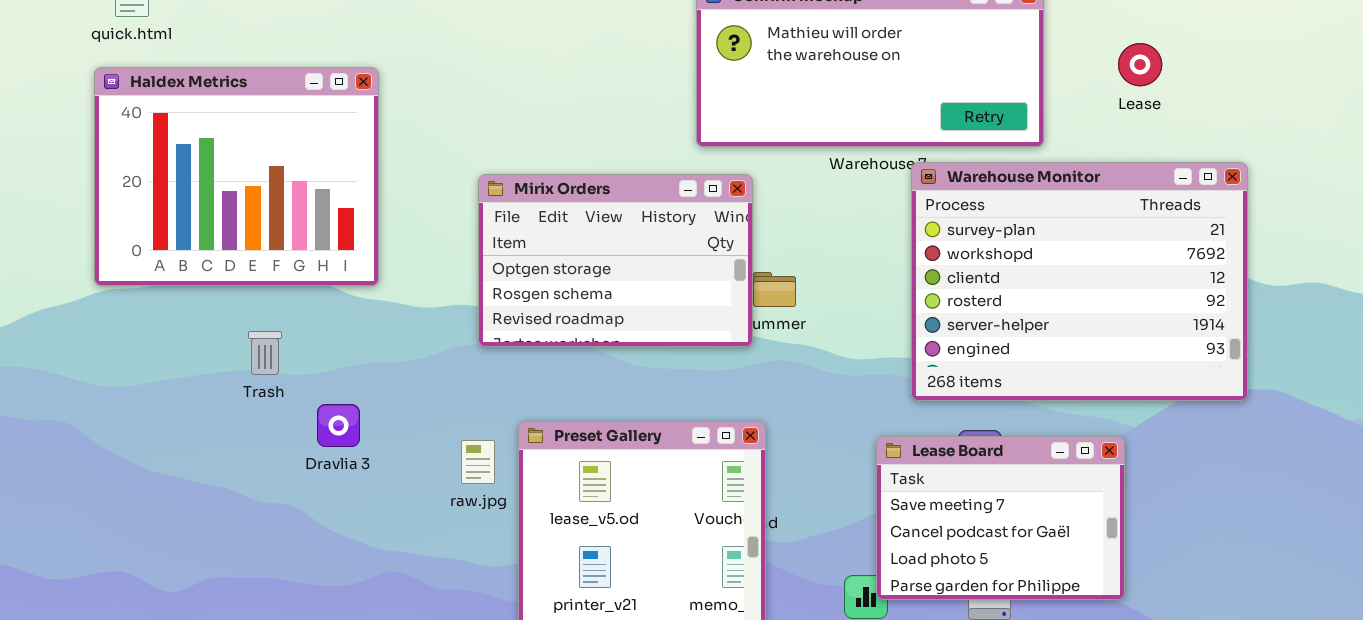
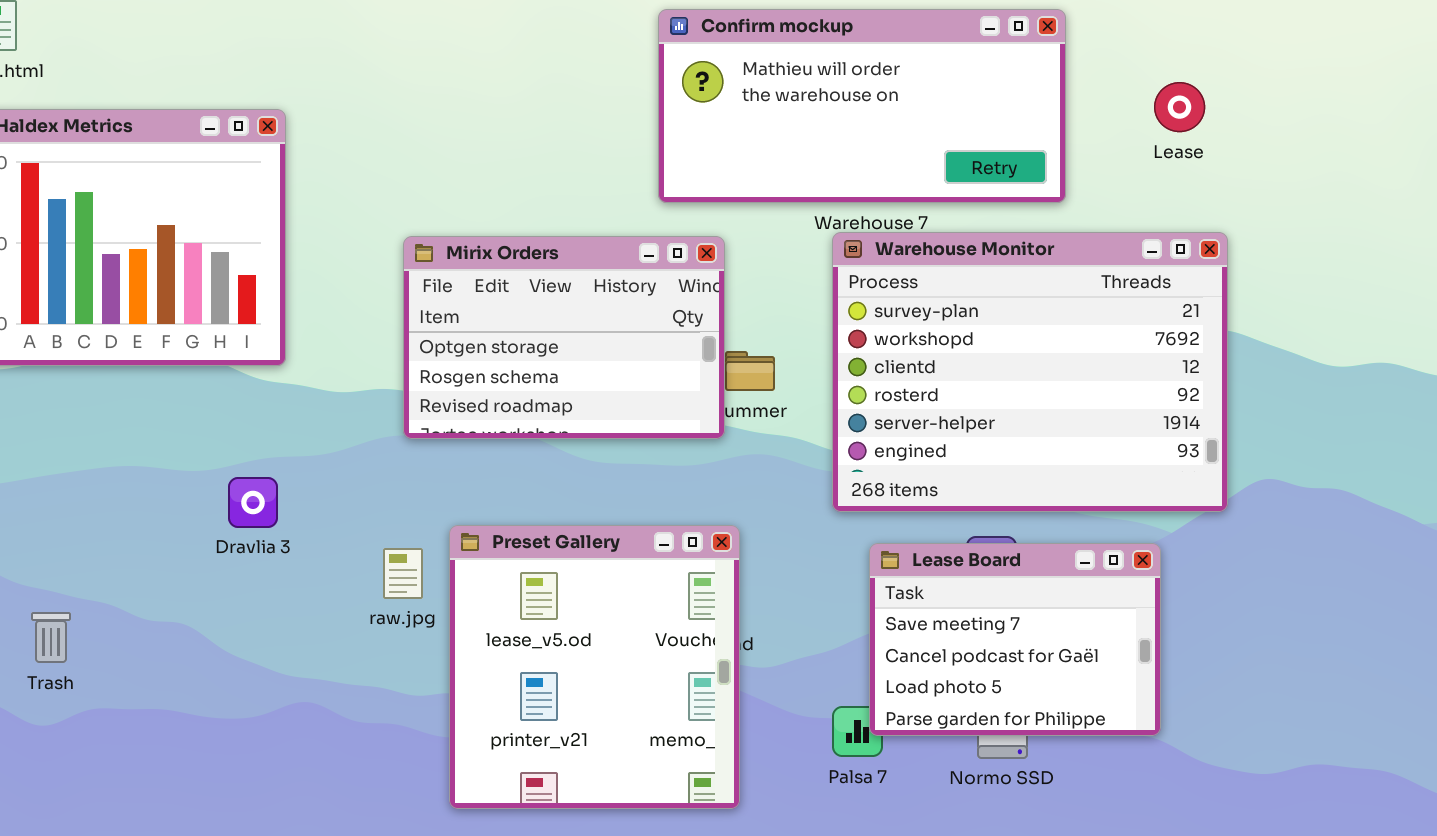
Warehouse Monitor: [911,162,1248,401] -> [832,232,1228,512], moved
Trash: [248,331,282,375] -> [31,612,71,663], moved
Dravlia 3: [317,404,360,447] -> [228,477,278,528], moved

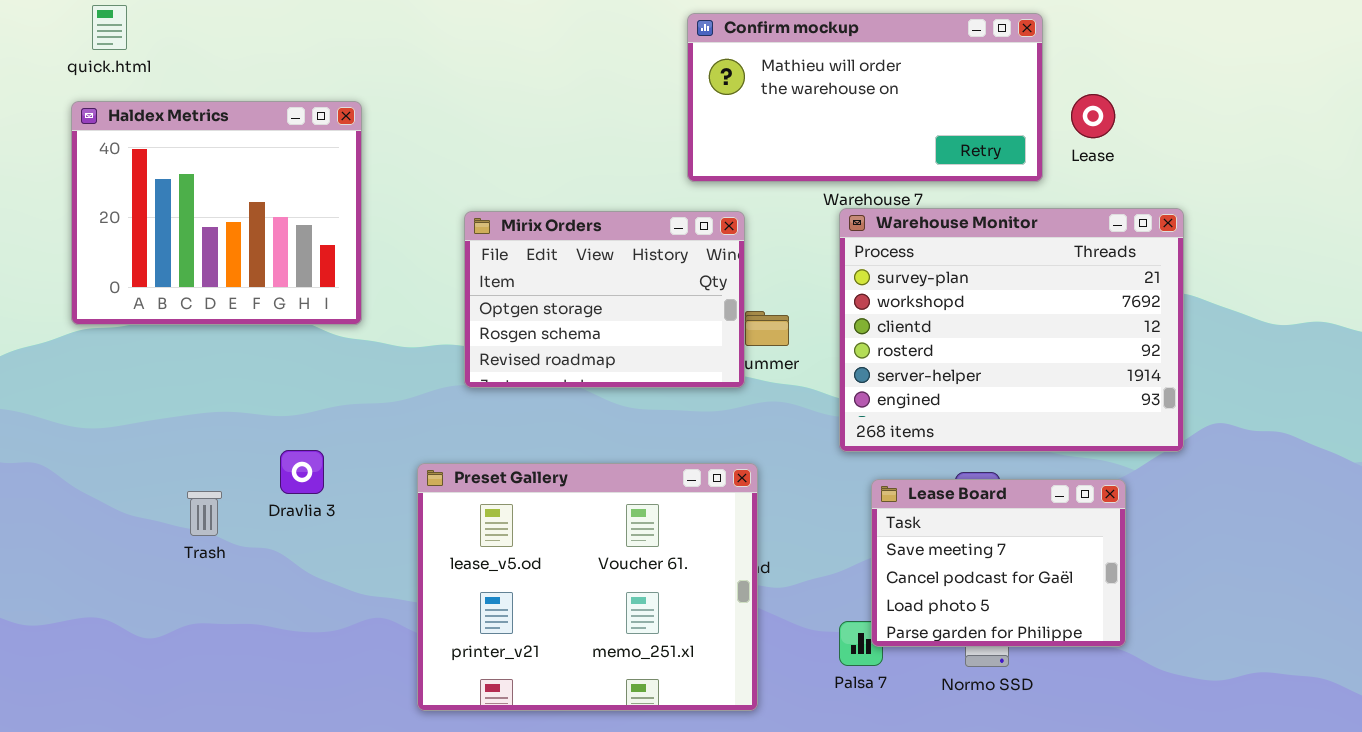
Lease: [1154,82,1205,132] -> [1071,94,1115,138], moved
Dravlia 3: [228,477,278,528] -> [280,450,324,494], moved
Preset Gallery: [449,525,740,809] -> [417,463,758,711], resized
Trash: [31,612,71,663] -> [187,491,222,536], moved

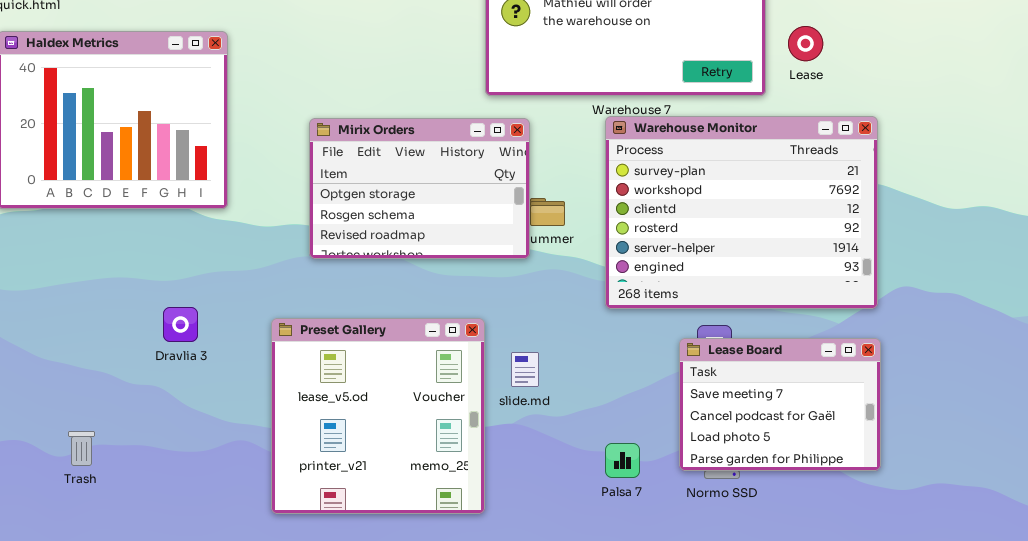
Preset Gallery: [417,463,758,711] -> [271,318,485,514], resized
Lease Board: [871,479,1126,647] -> [679,338,881,471], moved
Trash: [187,491,222,536] -> [68,431,95,466], moved

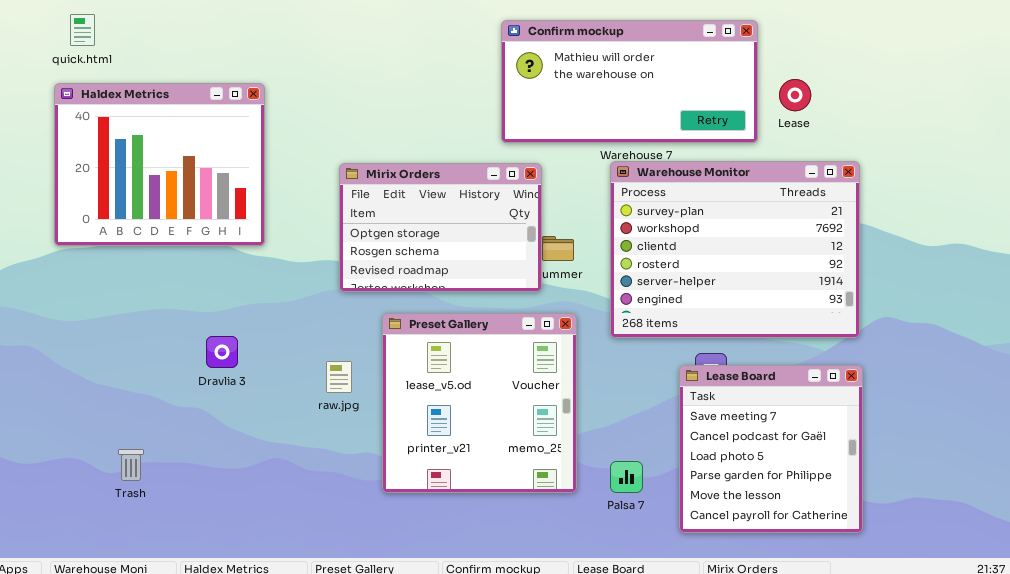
Preset Gallery: [271,318,485,514] -> [382,313,577,493], moved
Lease Board: [679,338,881,471] -> [679,365,863,533], resized

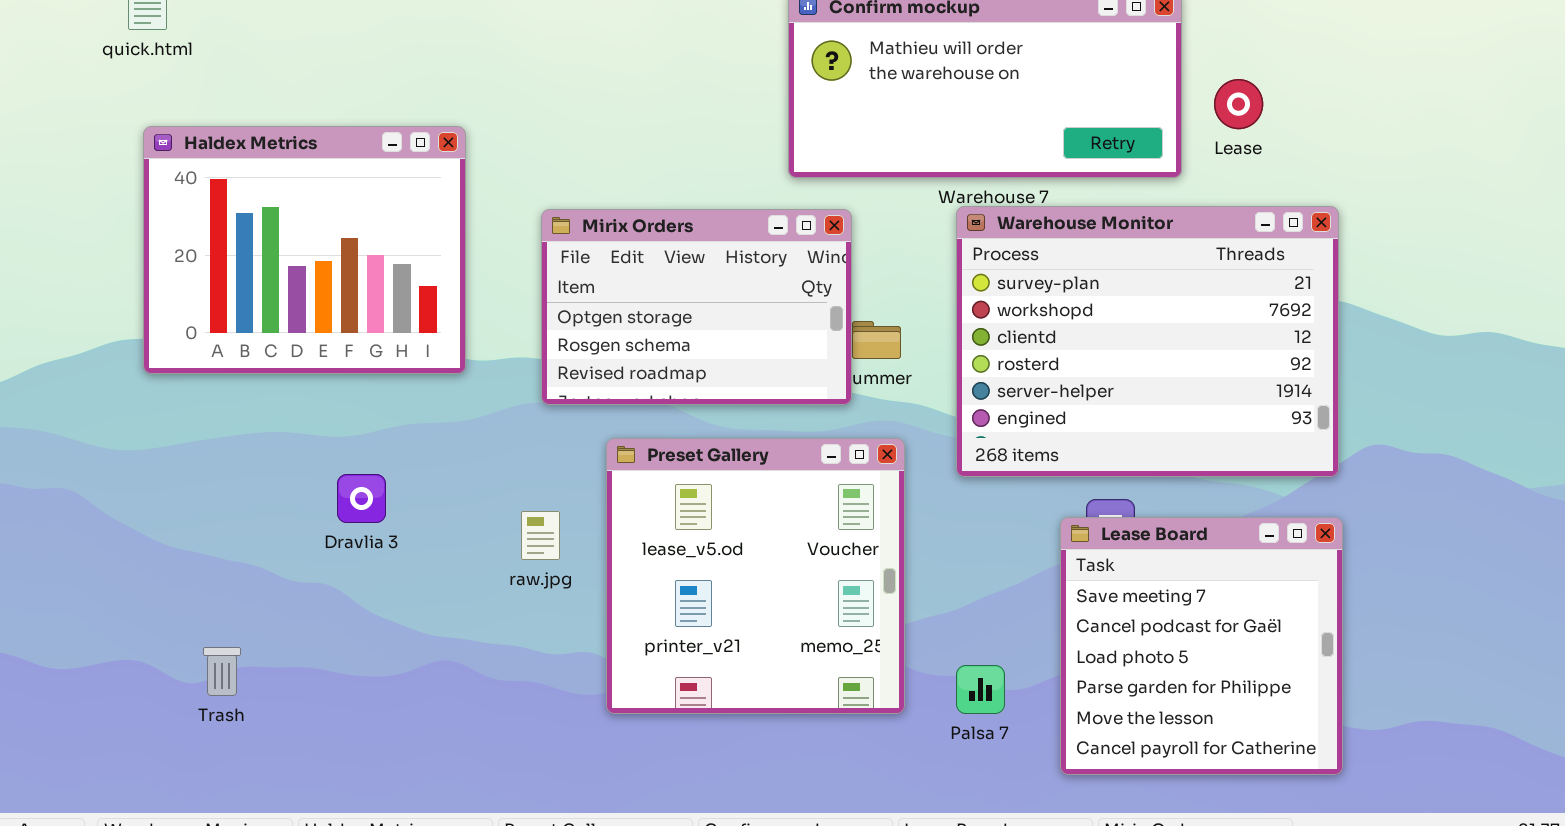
Haldex Metrics: [54,83,265,246] -> [143,126,466,374], moved

